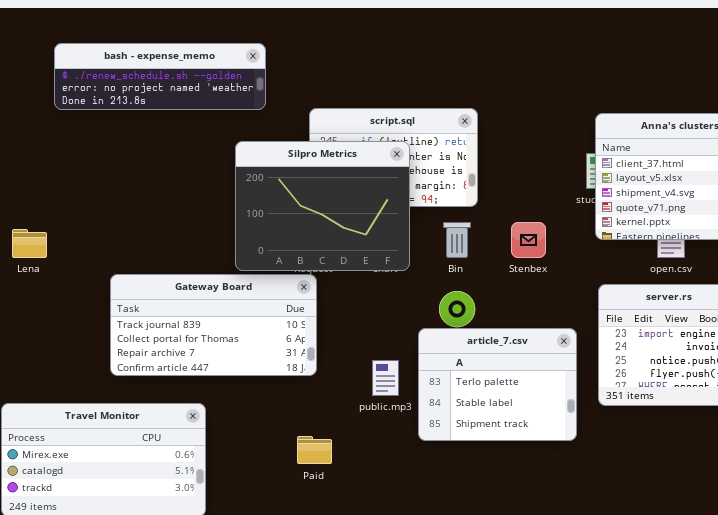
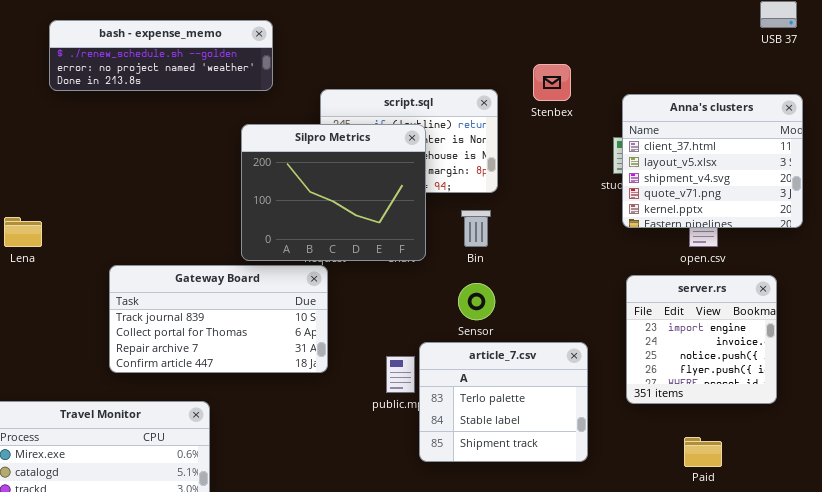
Stenbex: [511,222,546,258] -> [533,64,571,101], moved
article_7.csv: [418,328,577,441] -> [419,342,588,462], moved
Paid: [297,436,332,464] -> [684,437,722,467], moved

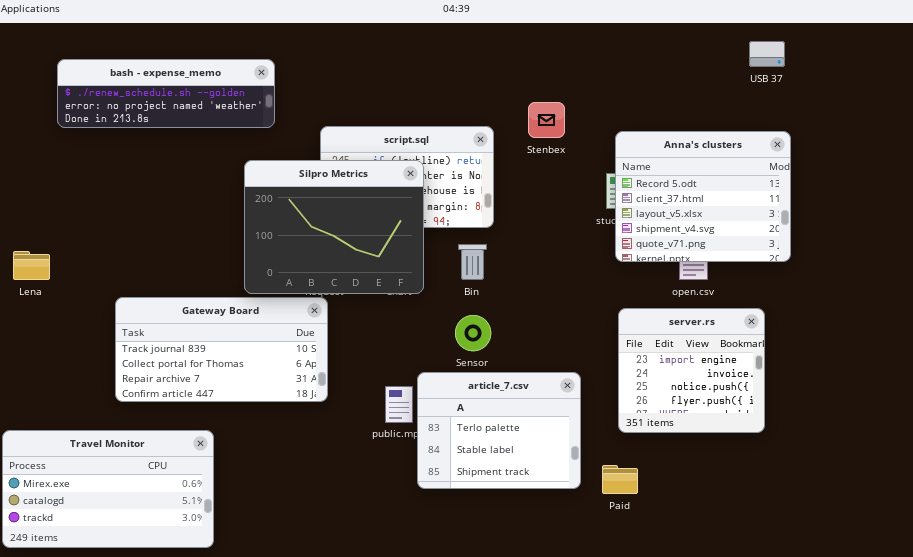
Anna's clusters: [622,94,803,228] -> [615,131,791,262], scrolled up 1 row
Paid: [684,437,722,467] -> [602,465,638,494], moved

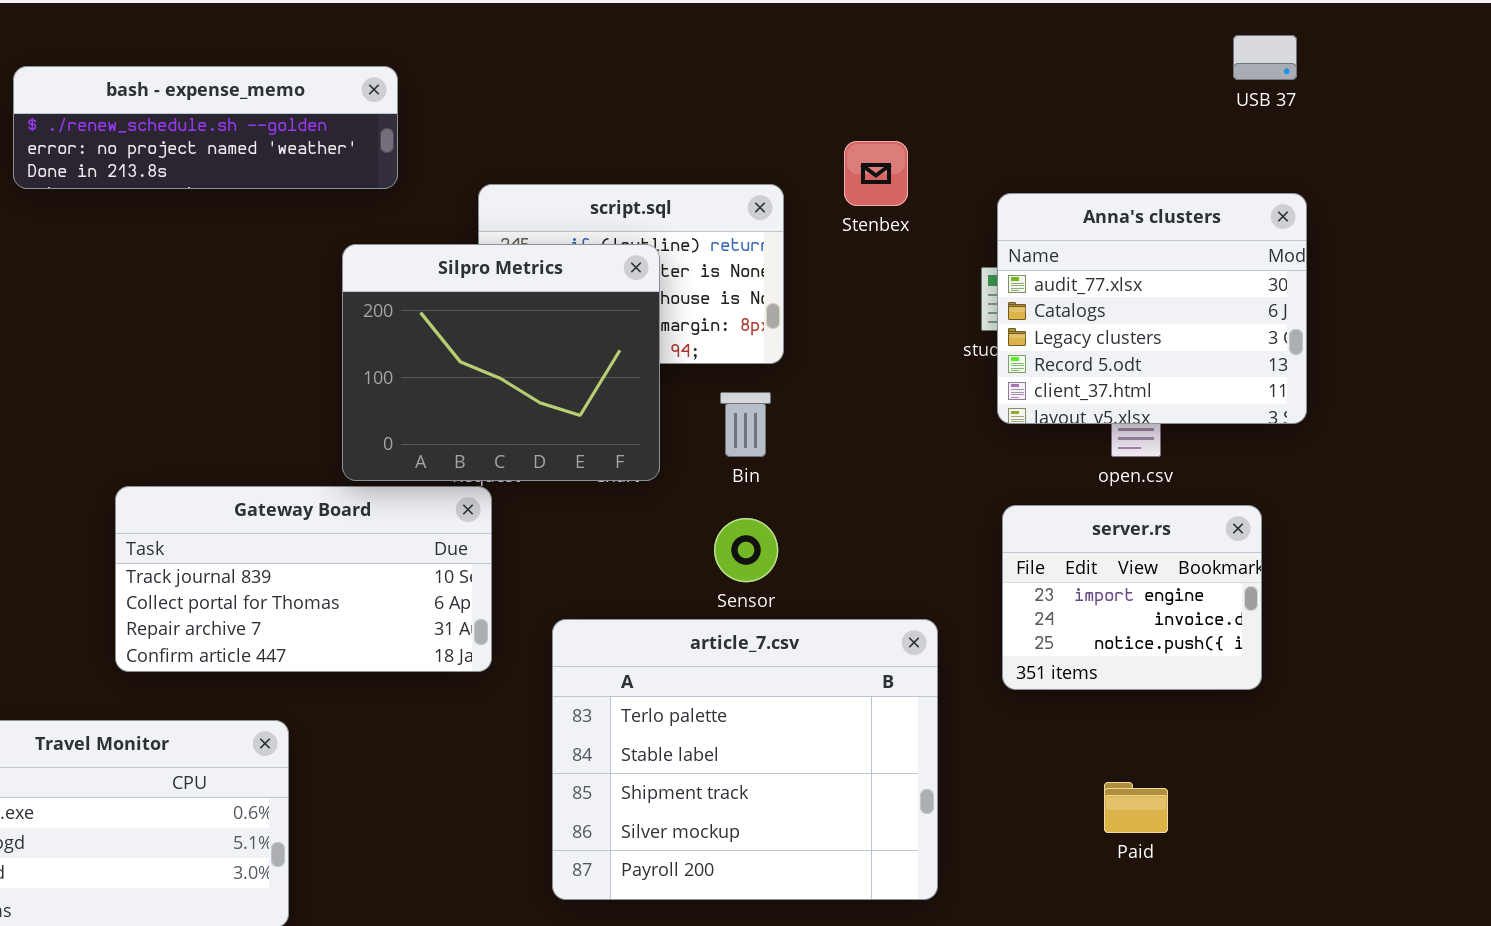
Anna's clusters: [615,131,791,262] -> [997,193,1307,424], scrolled up 3 rows
server.rs: [618,308,765,433] -> [1002,505,1262,690], resized
article_7.csv: [417,372,581,489] -> [552,619,938,900], resized
Paid: [602,465,638,494] -> [1104,782,1168,833], moved

